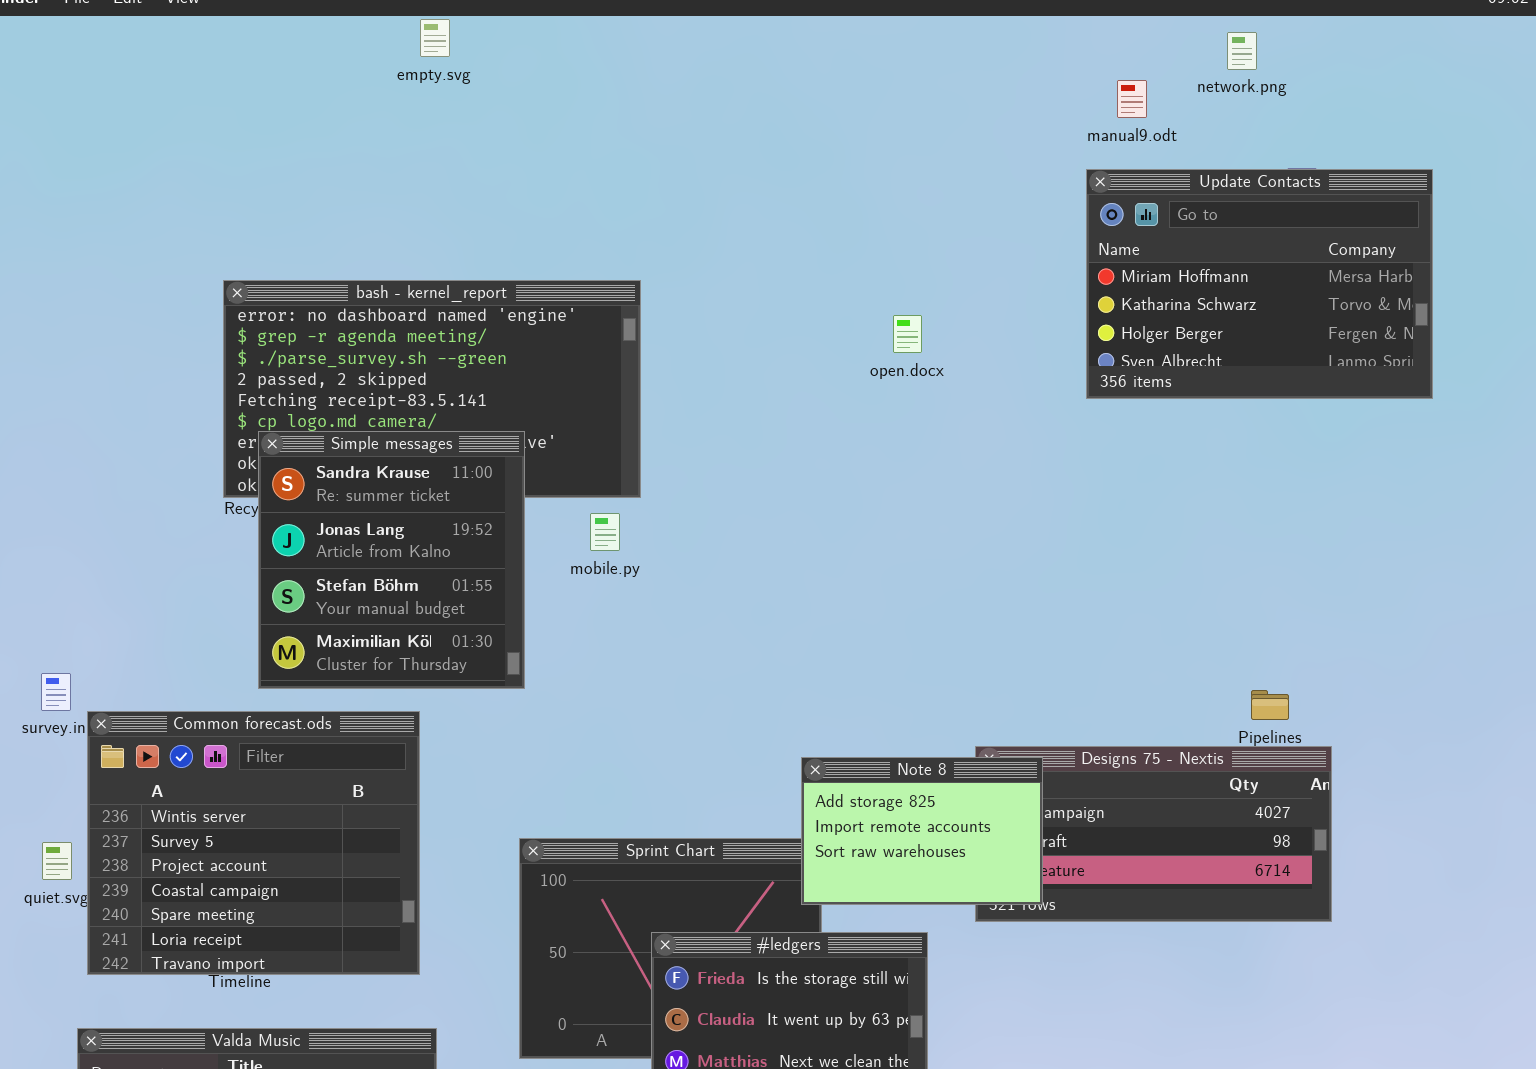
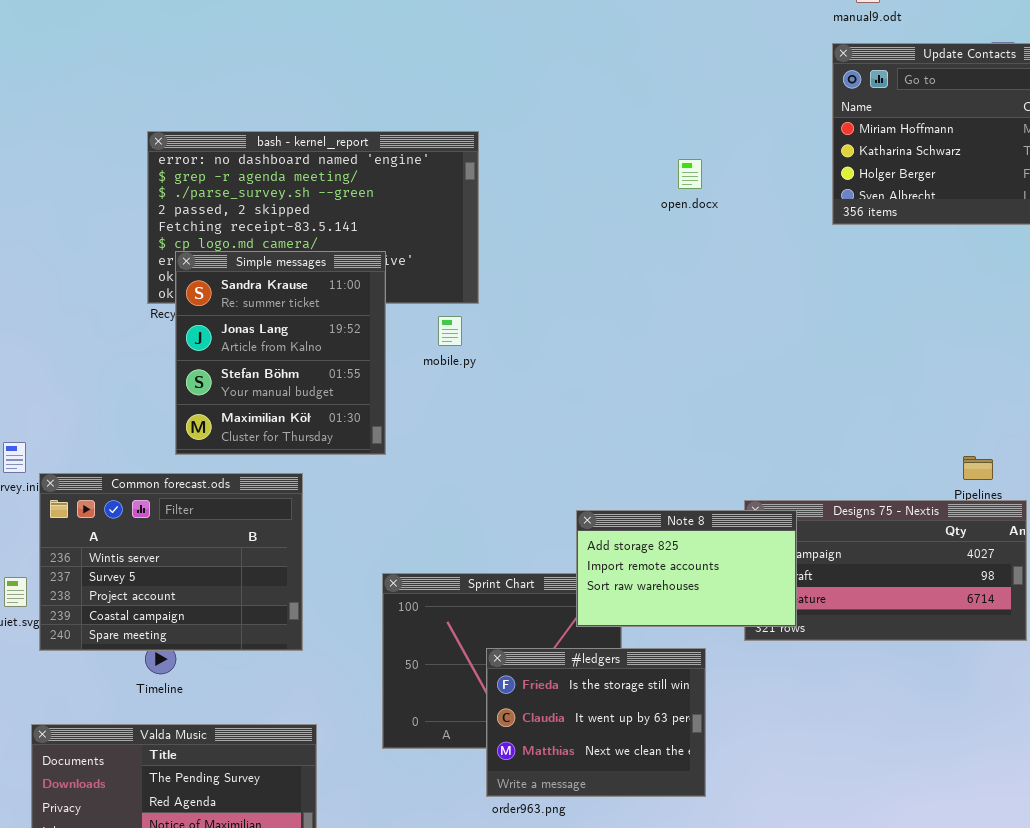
Common forecast.ods: [87,711,420,975] -> [39,473,303,651], resized
Note 8: [801,757,1043,905] -> [576,510,797,627], resized

